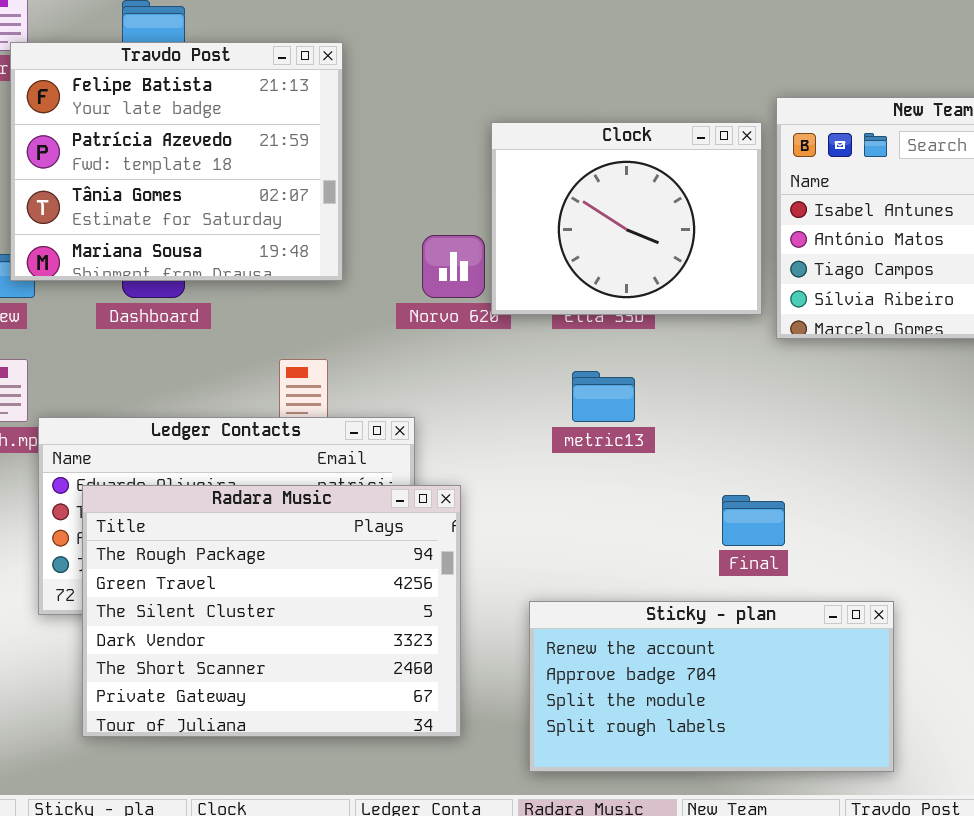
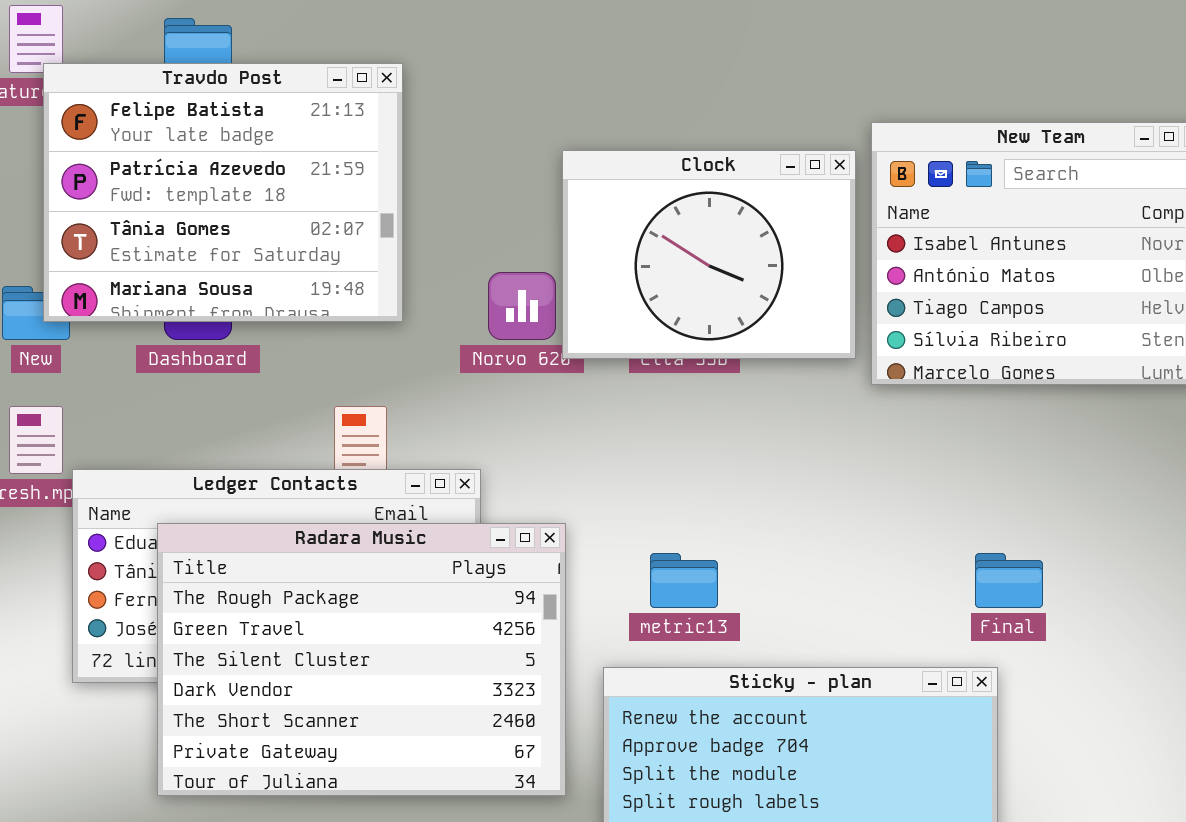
metric13: [572,371,635,422] -> [650,553,718,608], moved
Radara Music: [82,485,461,737] -> [157,523,566,796], moved
Final: [722,495,785,546] -> [975,553,1043,608], moved

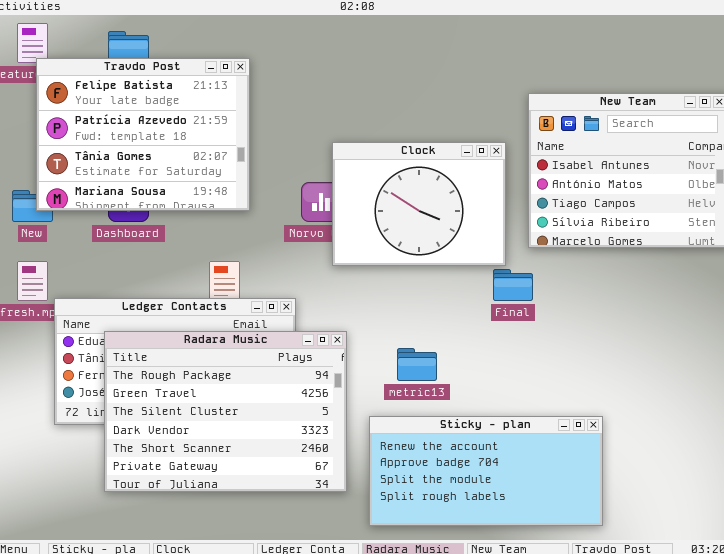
Clock: [562,150,856,359] -> [332,142,506,266], moved
Final: [975,553,1043,608] -> [493,269,533,301], moved

